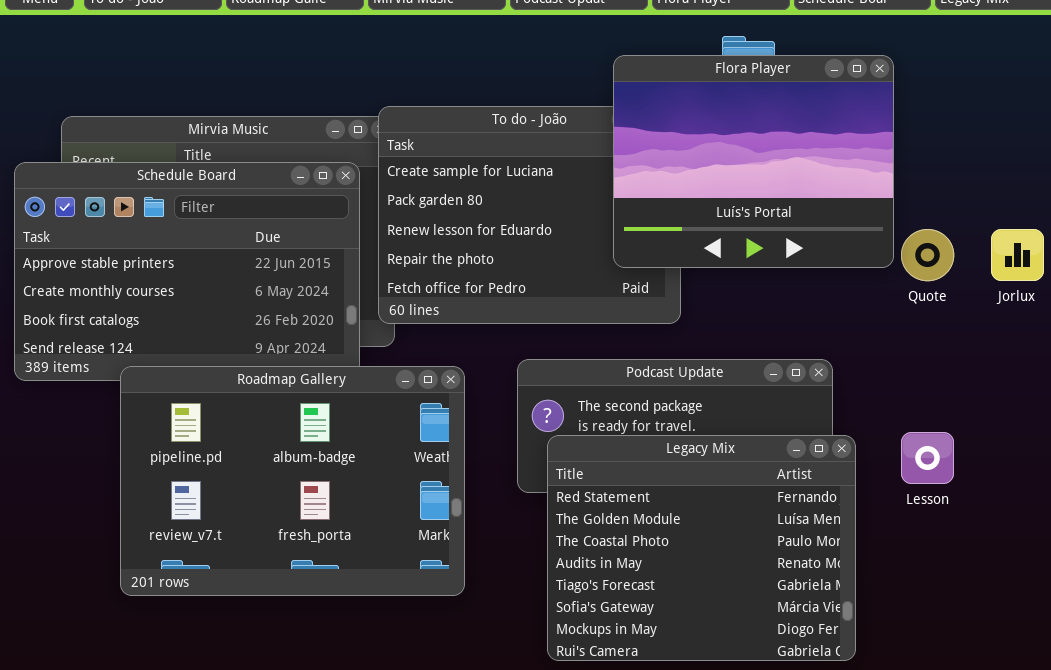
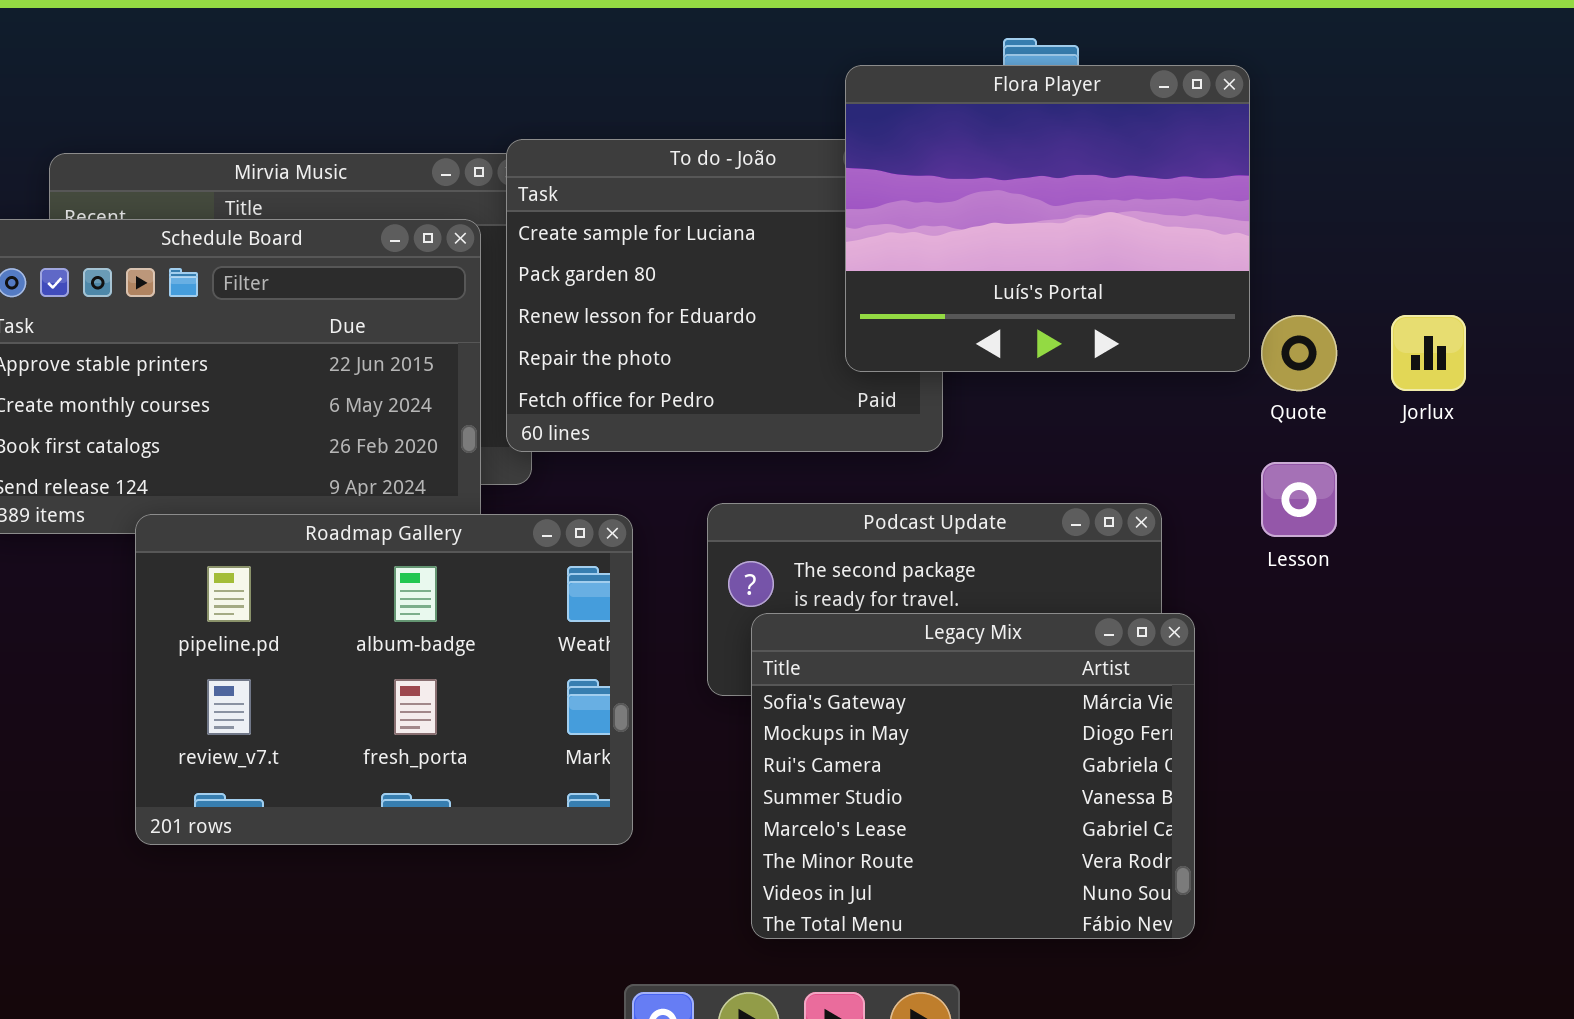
Lesson: [901,432,954,484] -> [1261,462,1337,537], moved
Legacy Mix: [547,435,856,661] -> [751,613,1195,939], scrolled down 5 rows

